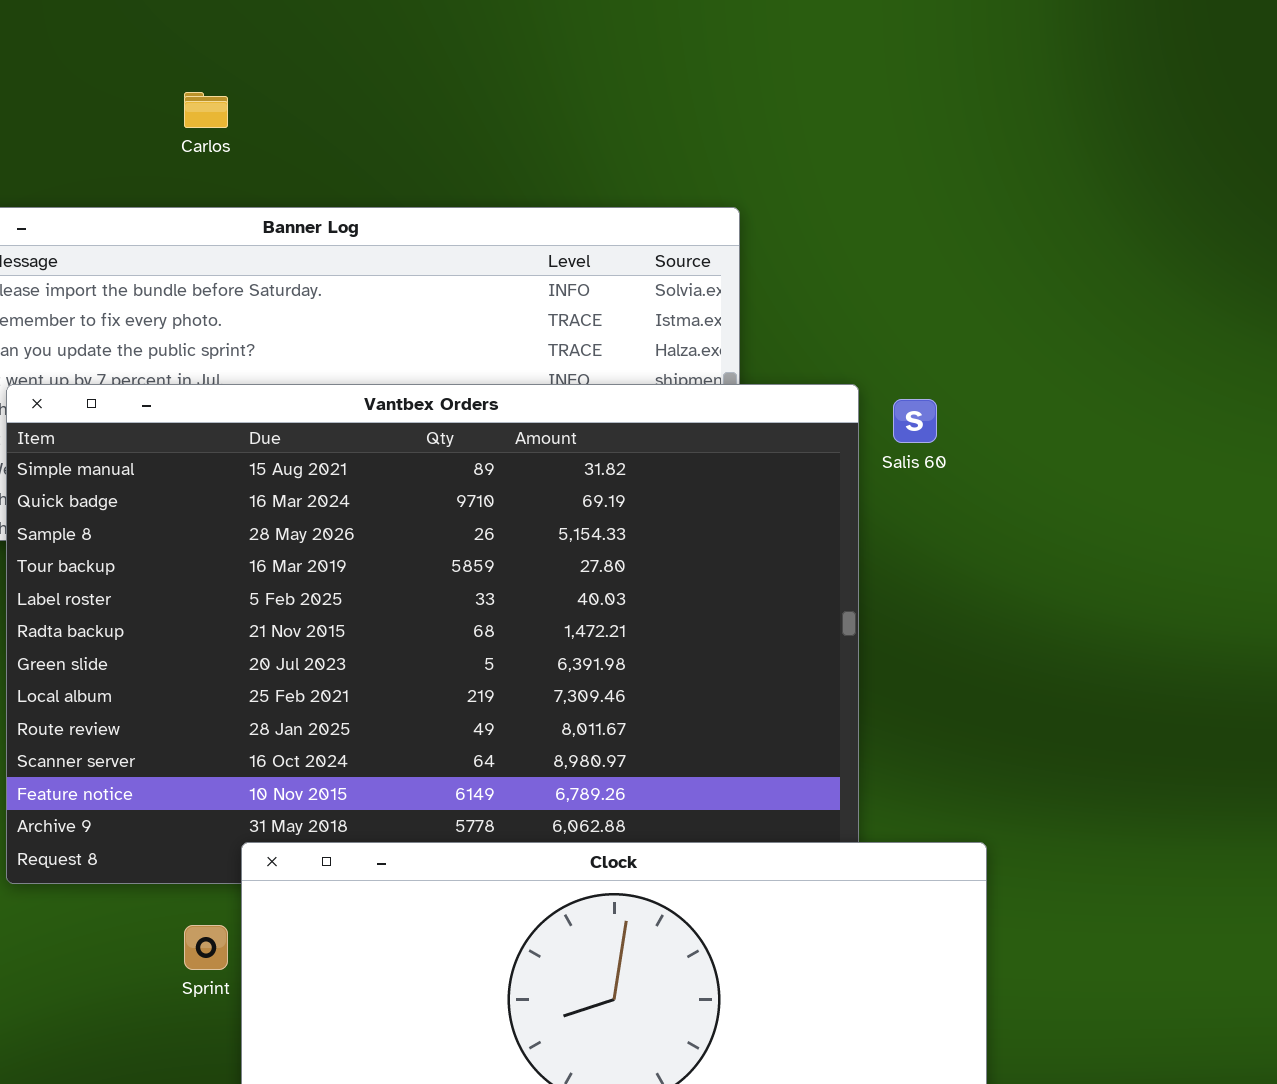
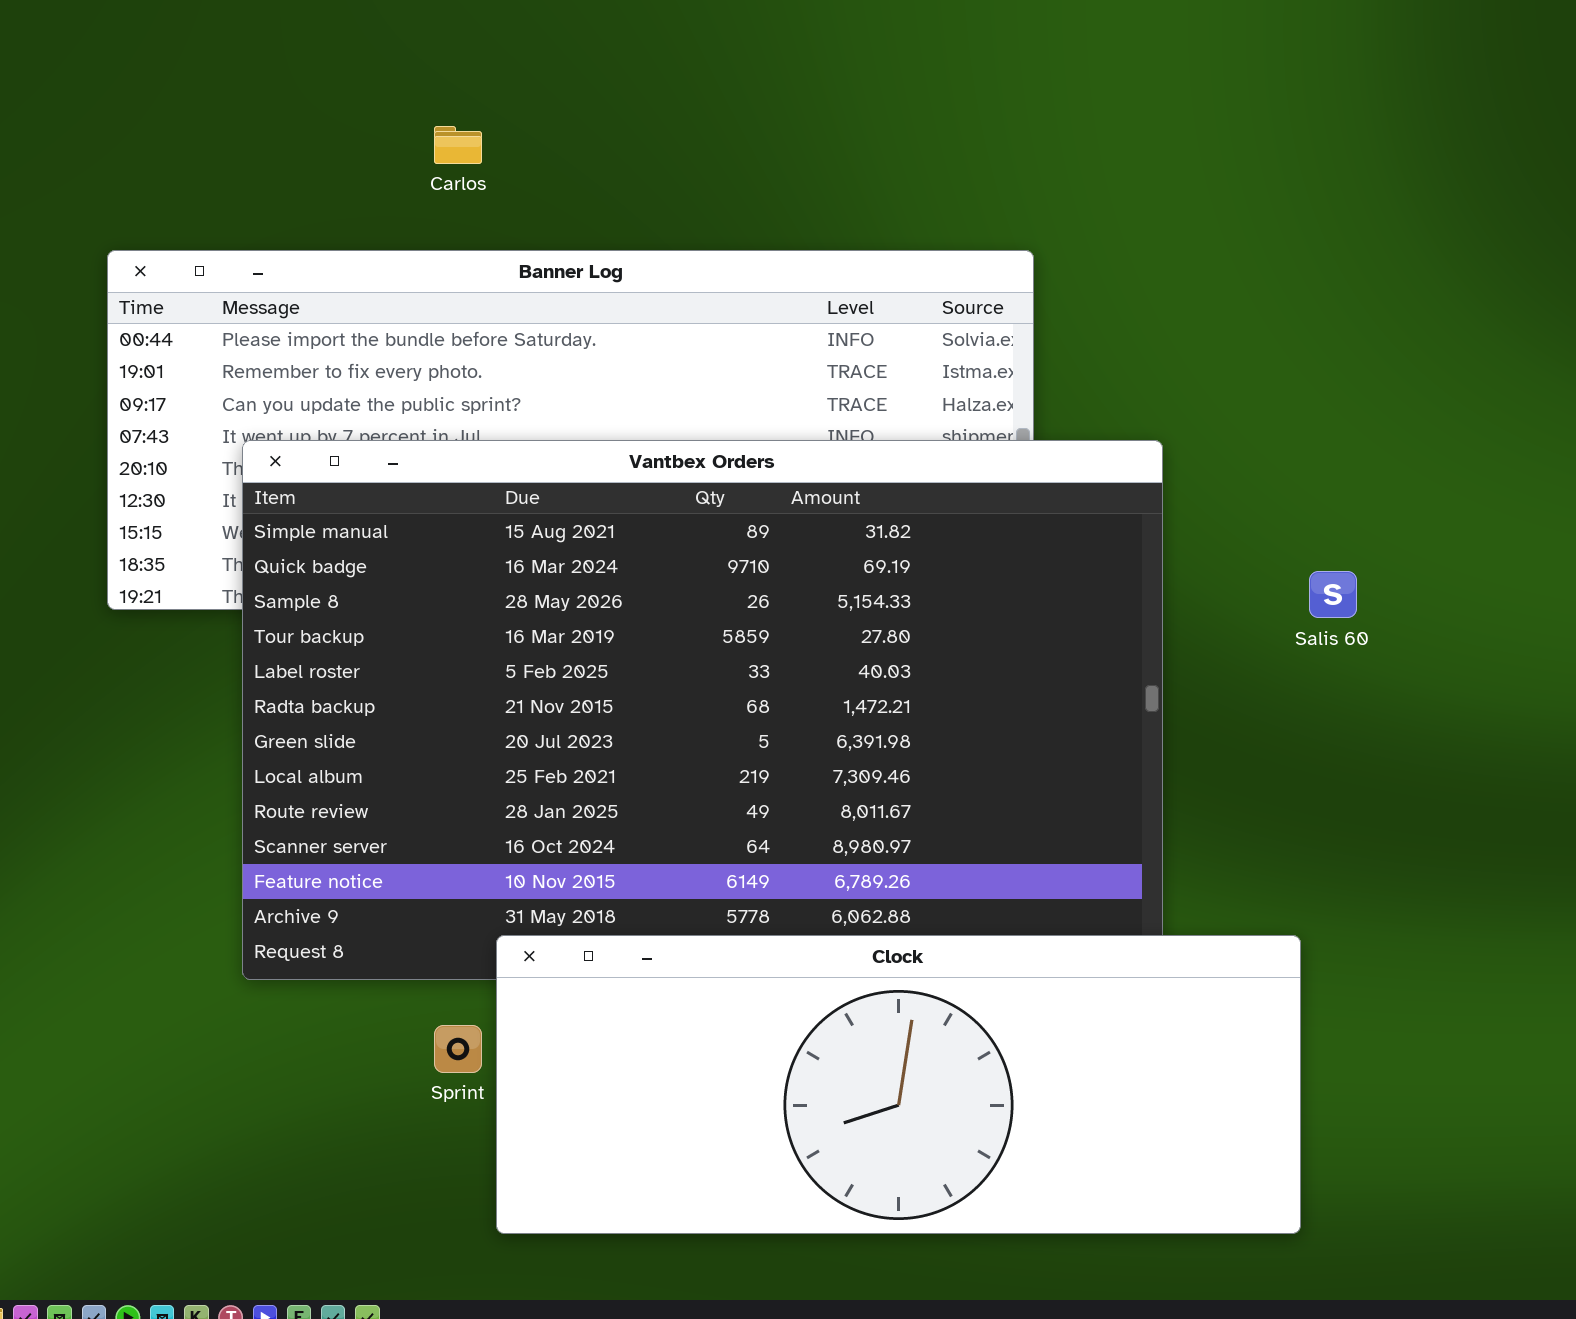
Salis 60: [893,399,937,443] -> [1309,571,1357,618], moved

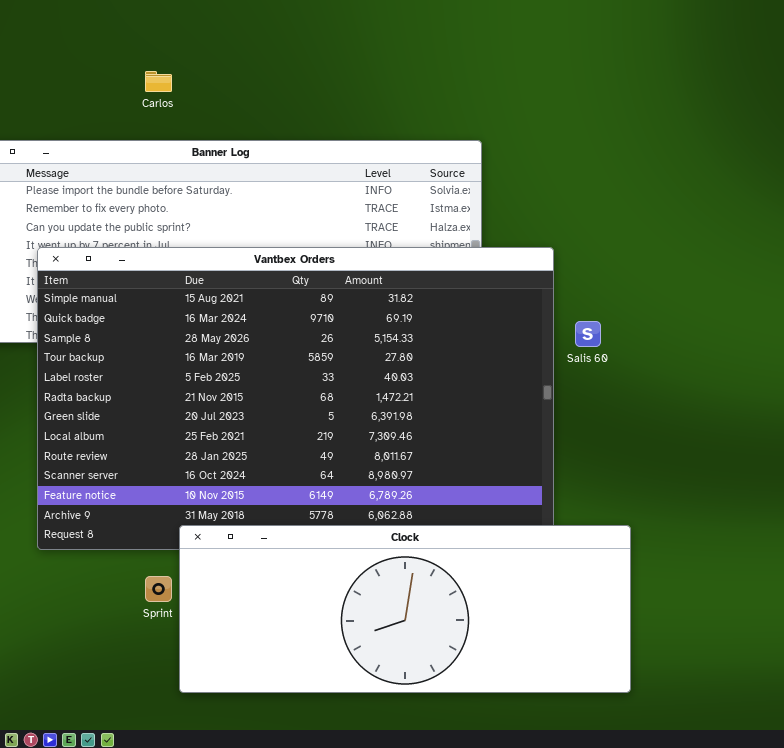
Salis 60: [1309,571,1357,618] -> [575,321,601,347], moved

